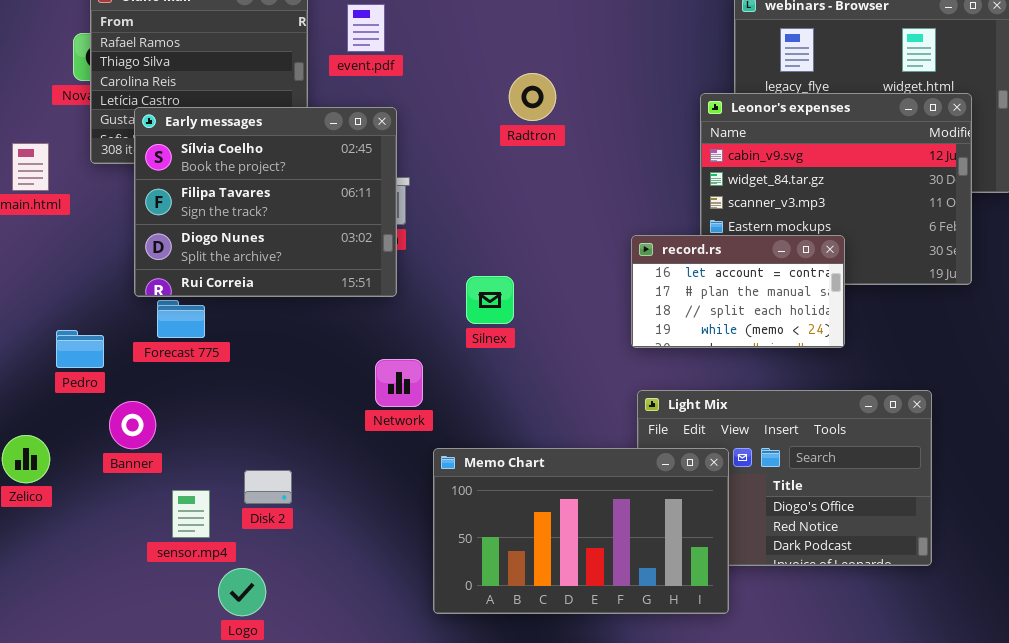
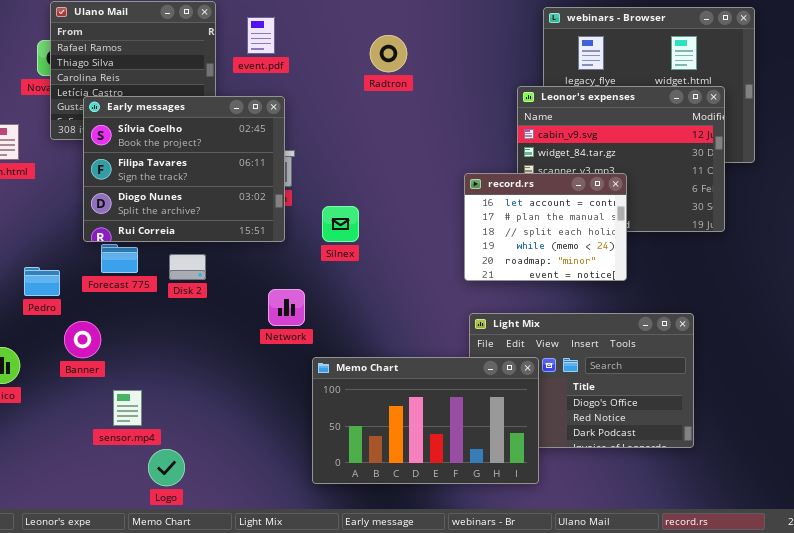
Radtron: [509,73,556,121] -> [370,35,407,72], moved
record.rs: [631,235,845,348] -> [464,173,627,281], resized
Silnex: [466,276,514,324] -> [322,206,359,242], moved
Disk 2: [244,470,292,504] -> [169,254,206,280], moved

